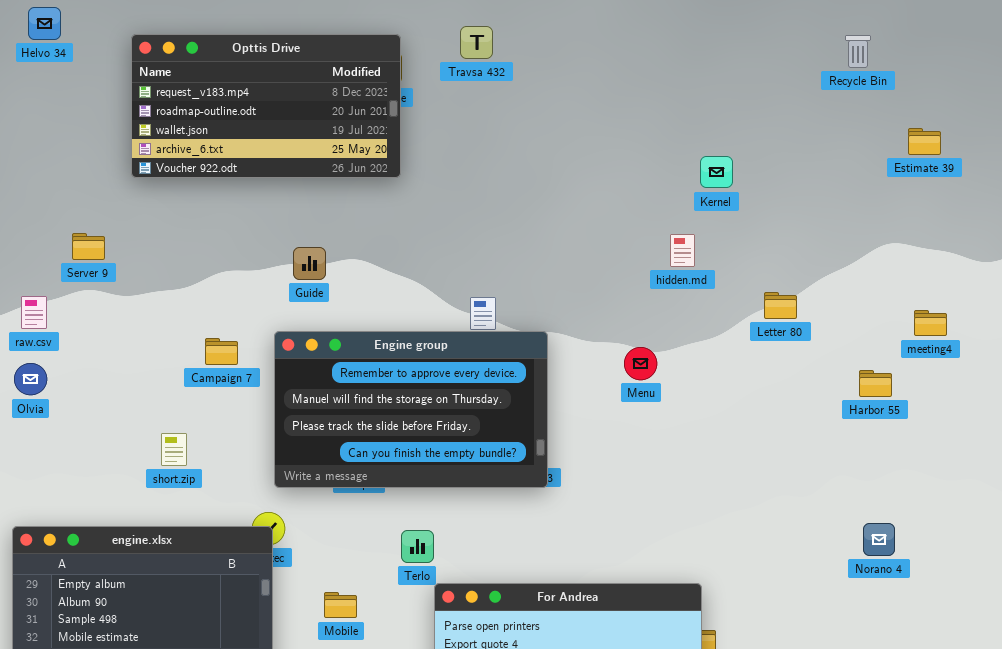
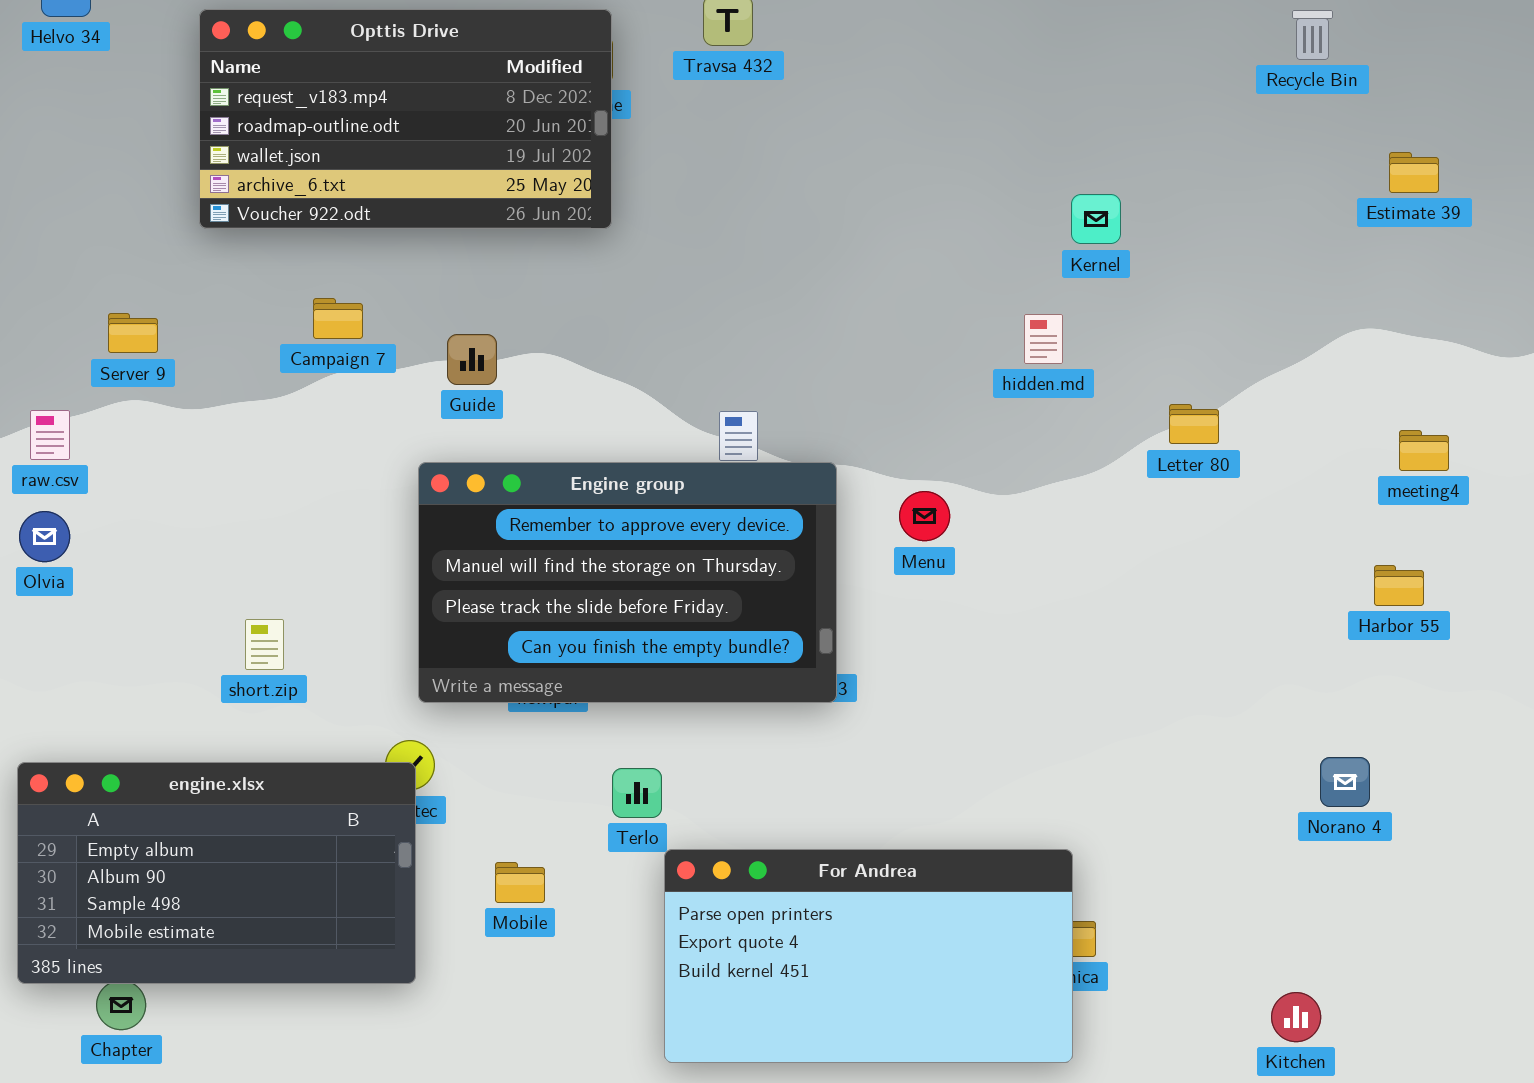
Campaign 7: [205,338,238,365] -> [313,298,363,339], moved
Menu: [624,347,657,380] -> [899,491,950,541], moved
Harbor 55: [859,370,892,397] -> [1374,565,1424,606], moved

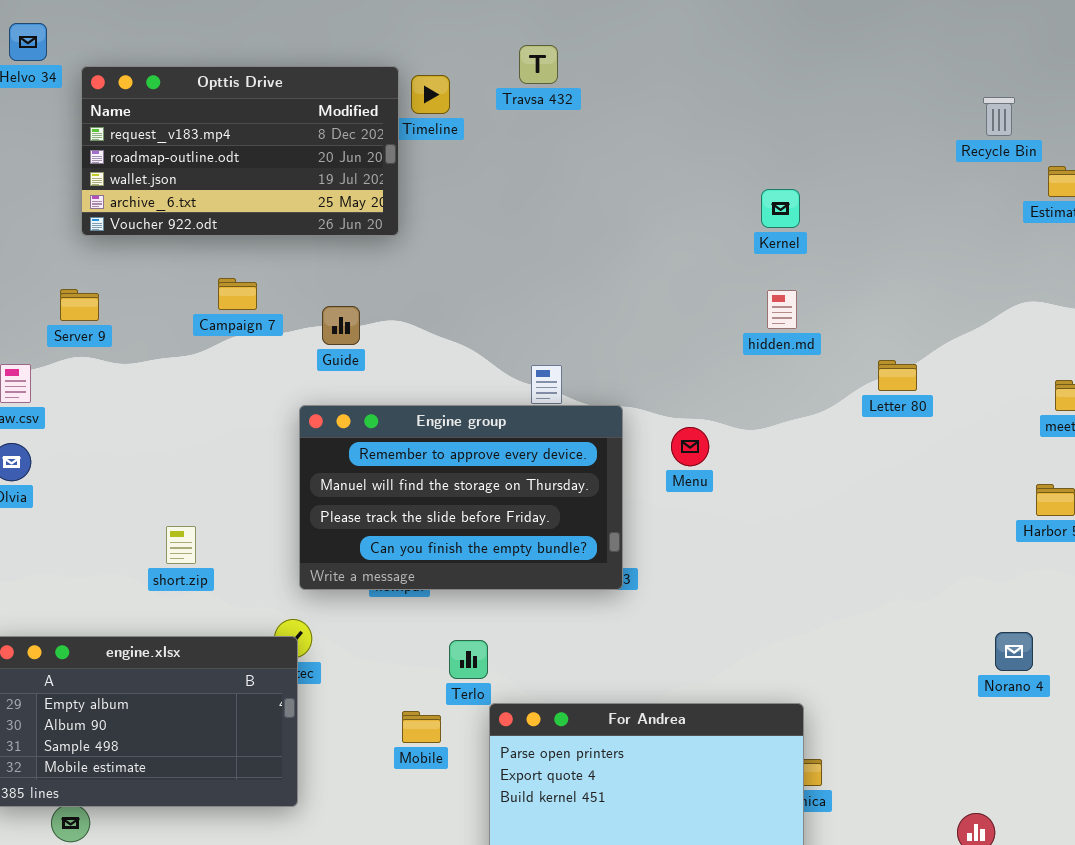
Opttis Drive: [199,9,612,229] -> [81,66,399,236], moved
Recycle Bin: [1292,10,1333,60] -> [983,97,1015,136], moved
Kernel: [1071,194,1121,244] -> [761,189,800,228], moved
Mobile: [495,862,545,903] -> [402,711,441,743], moved

